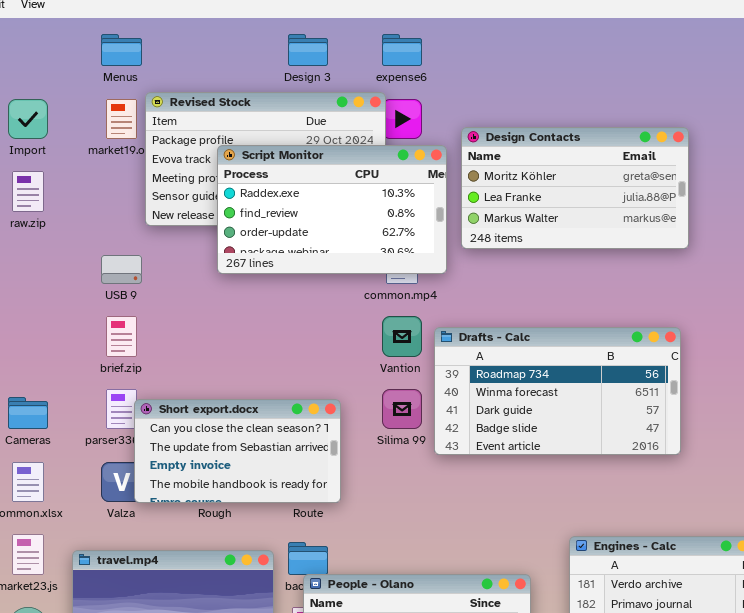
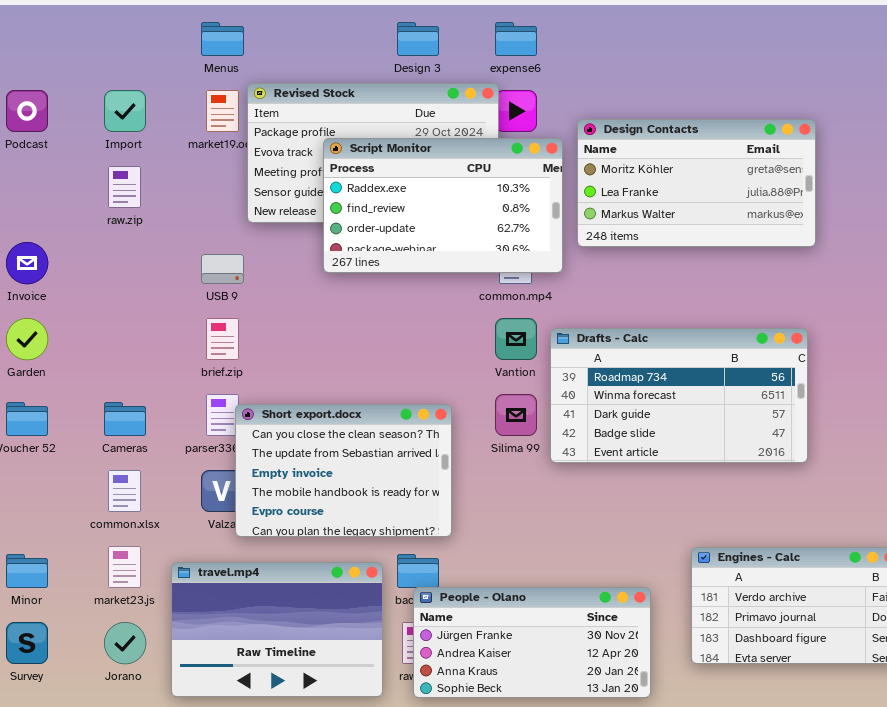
Short export.docx: [134,399,341,503] -> [235,404,452,537], resized

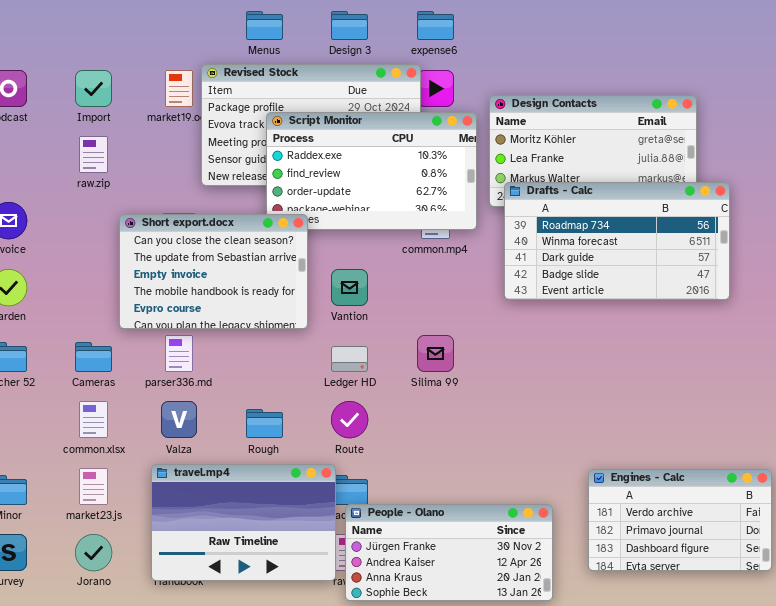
Menus: [201,22,244,56] -> [246,11,283,40], moved
Vantion: [495,318,537,360] -> [331,269,368,306], moved
Drafts - Calc: [550,328,808,463] -> [504,182,730,300], moved
Short export.docx: [235,404,452,537] -> [119,214,308,329], moved
travel.mp4: [171,562,383,697] -> [151,464,336,581], moved

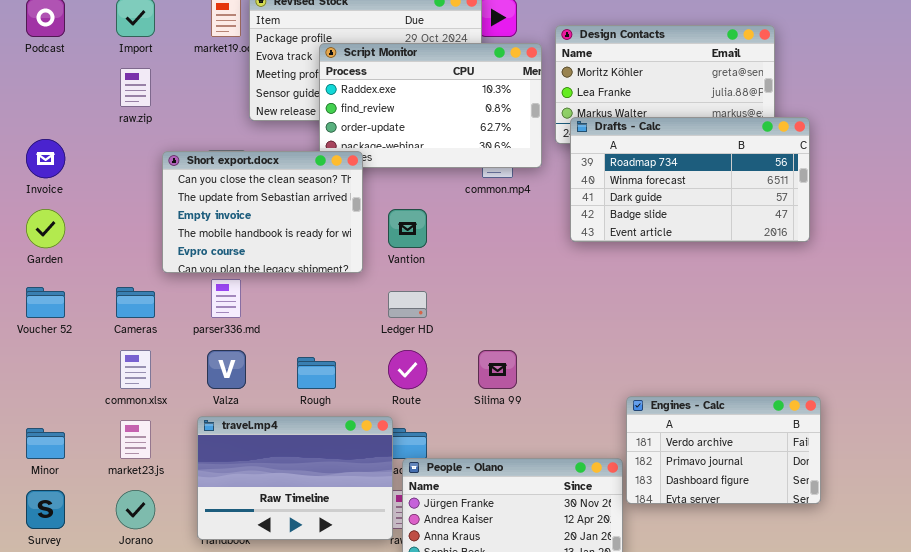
Silima 99: [417,335,454,372] -> [478,350,517,389], moved
Engines - Calc: [588,469,772,571] -> [626,396,821,504], moved

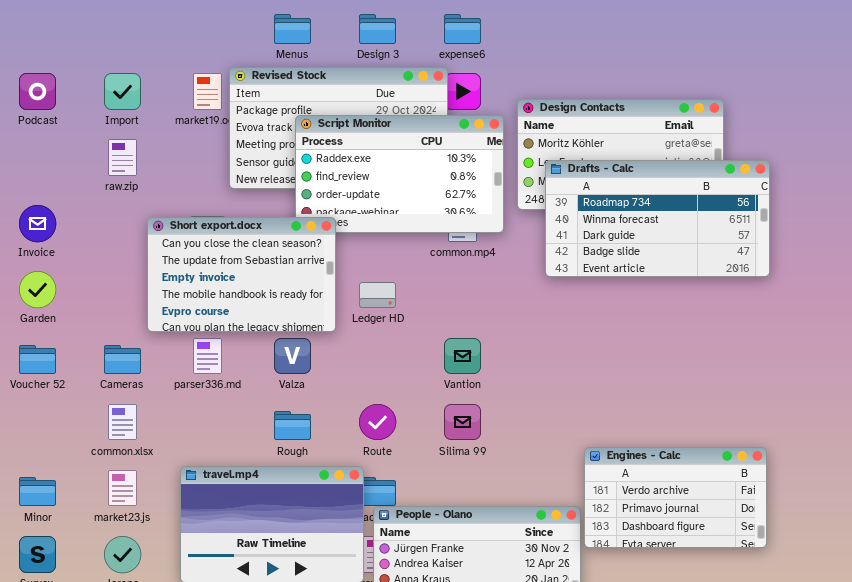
Drafts - Calc: [570,117,810,242] -> [545,160,770,277], moved
Vantion: [388,209,427,248] -> [444,338,481,374], moved
Ledger HD: [388,291,427,318] -> [359,282,396,308], moved
Valza: [207,350,246,389] -> [274,338,311,374], moved

